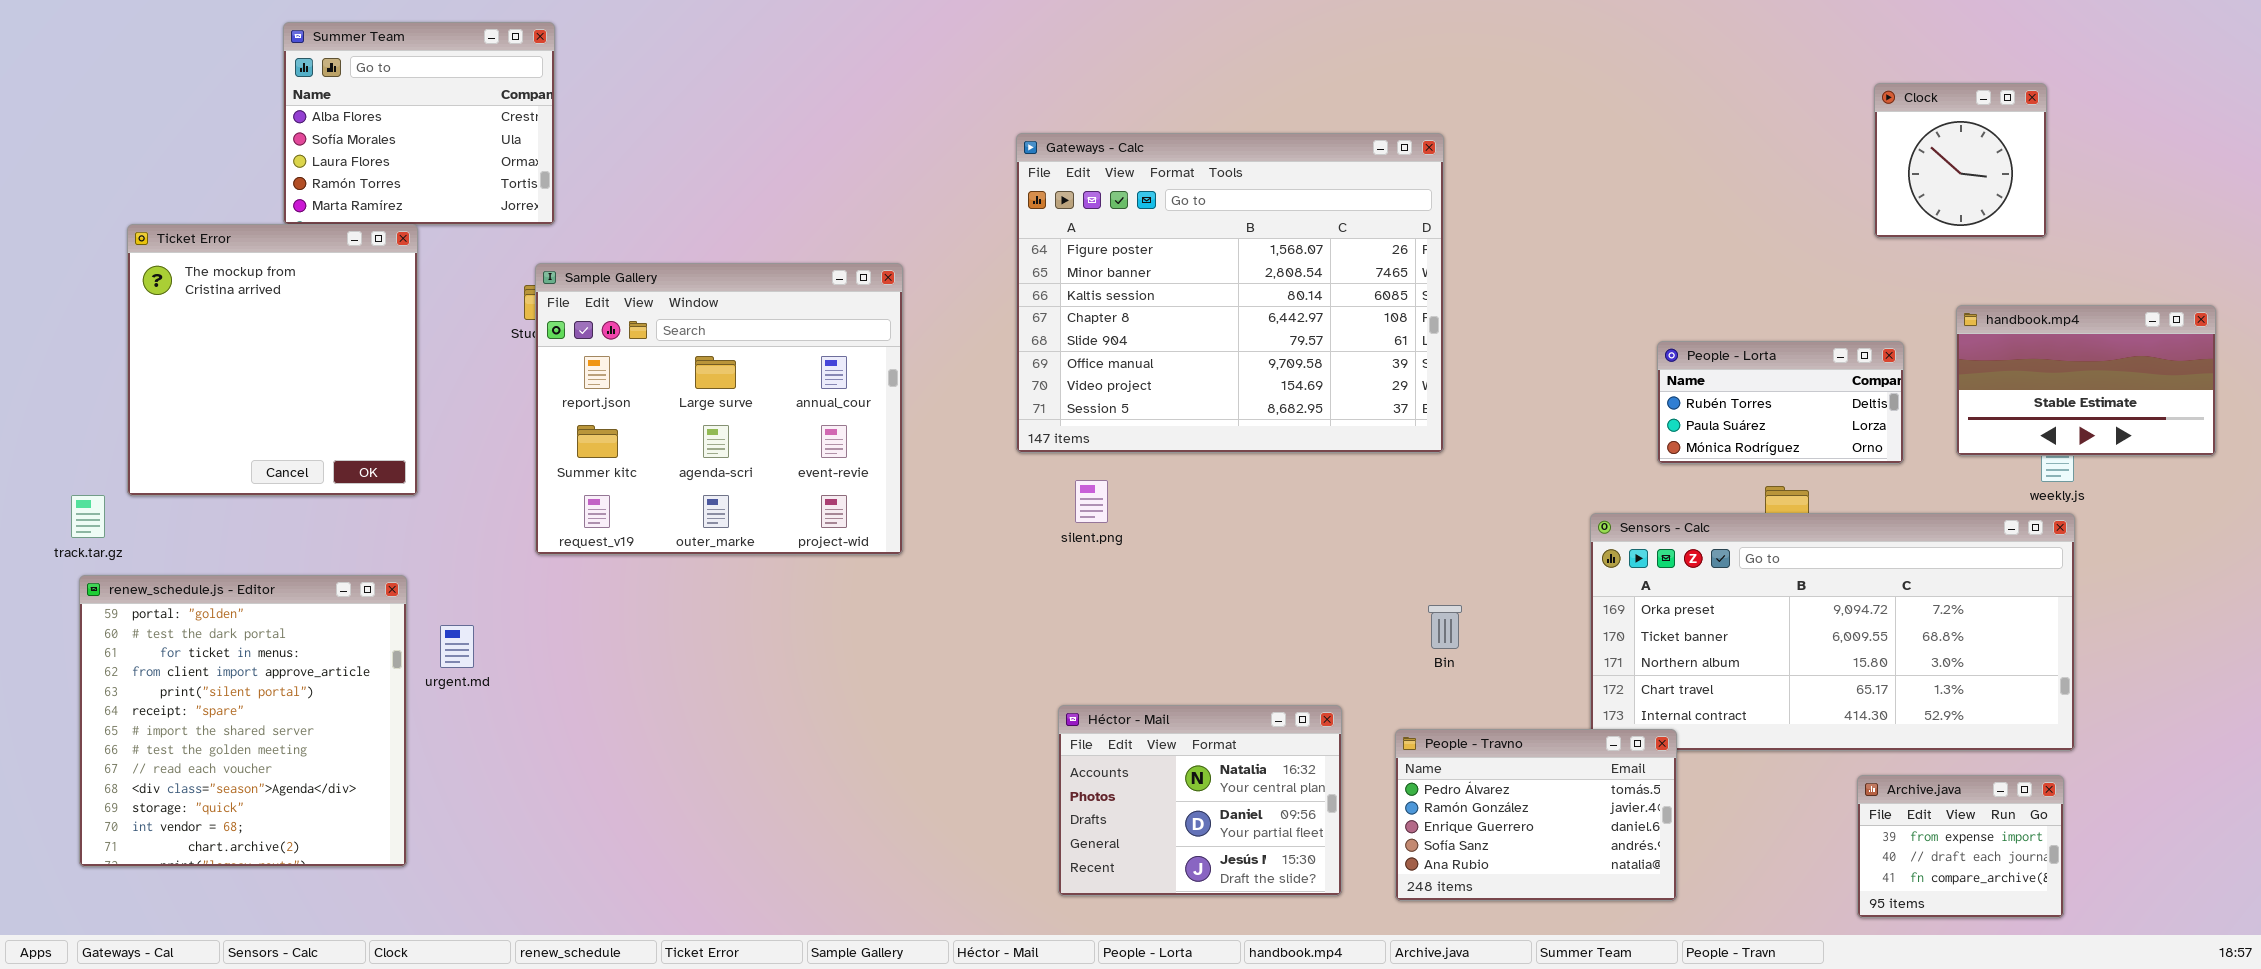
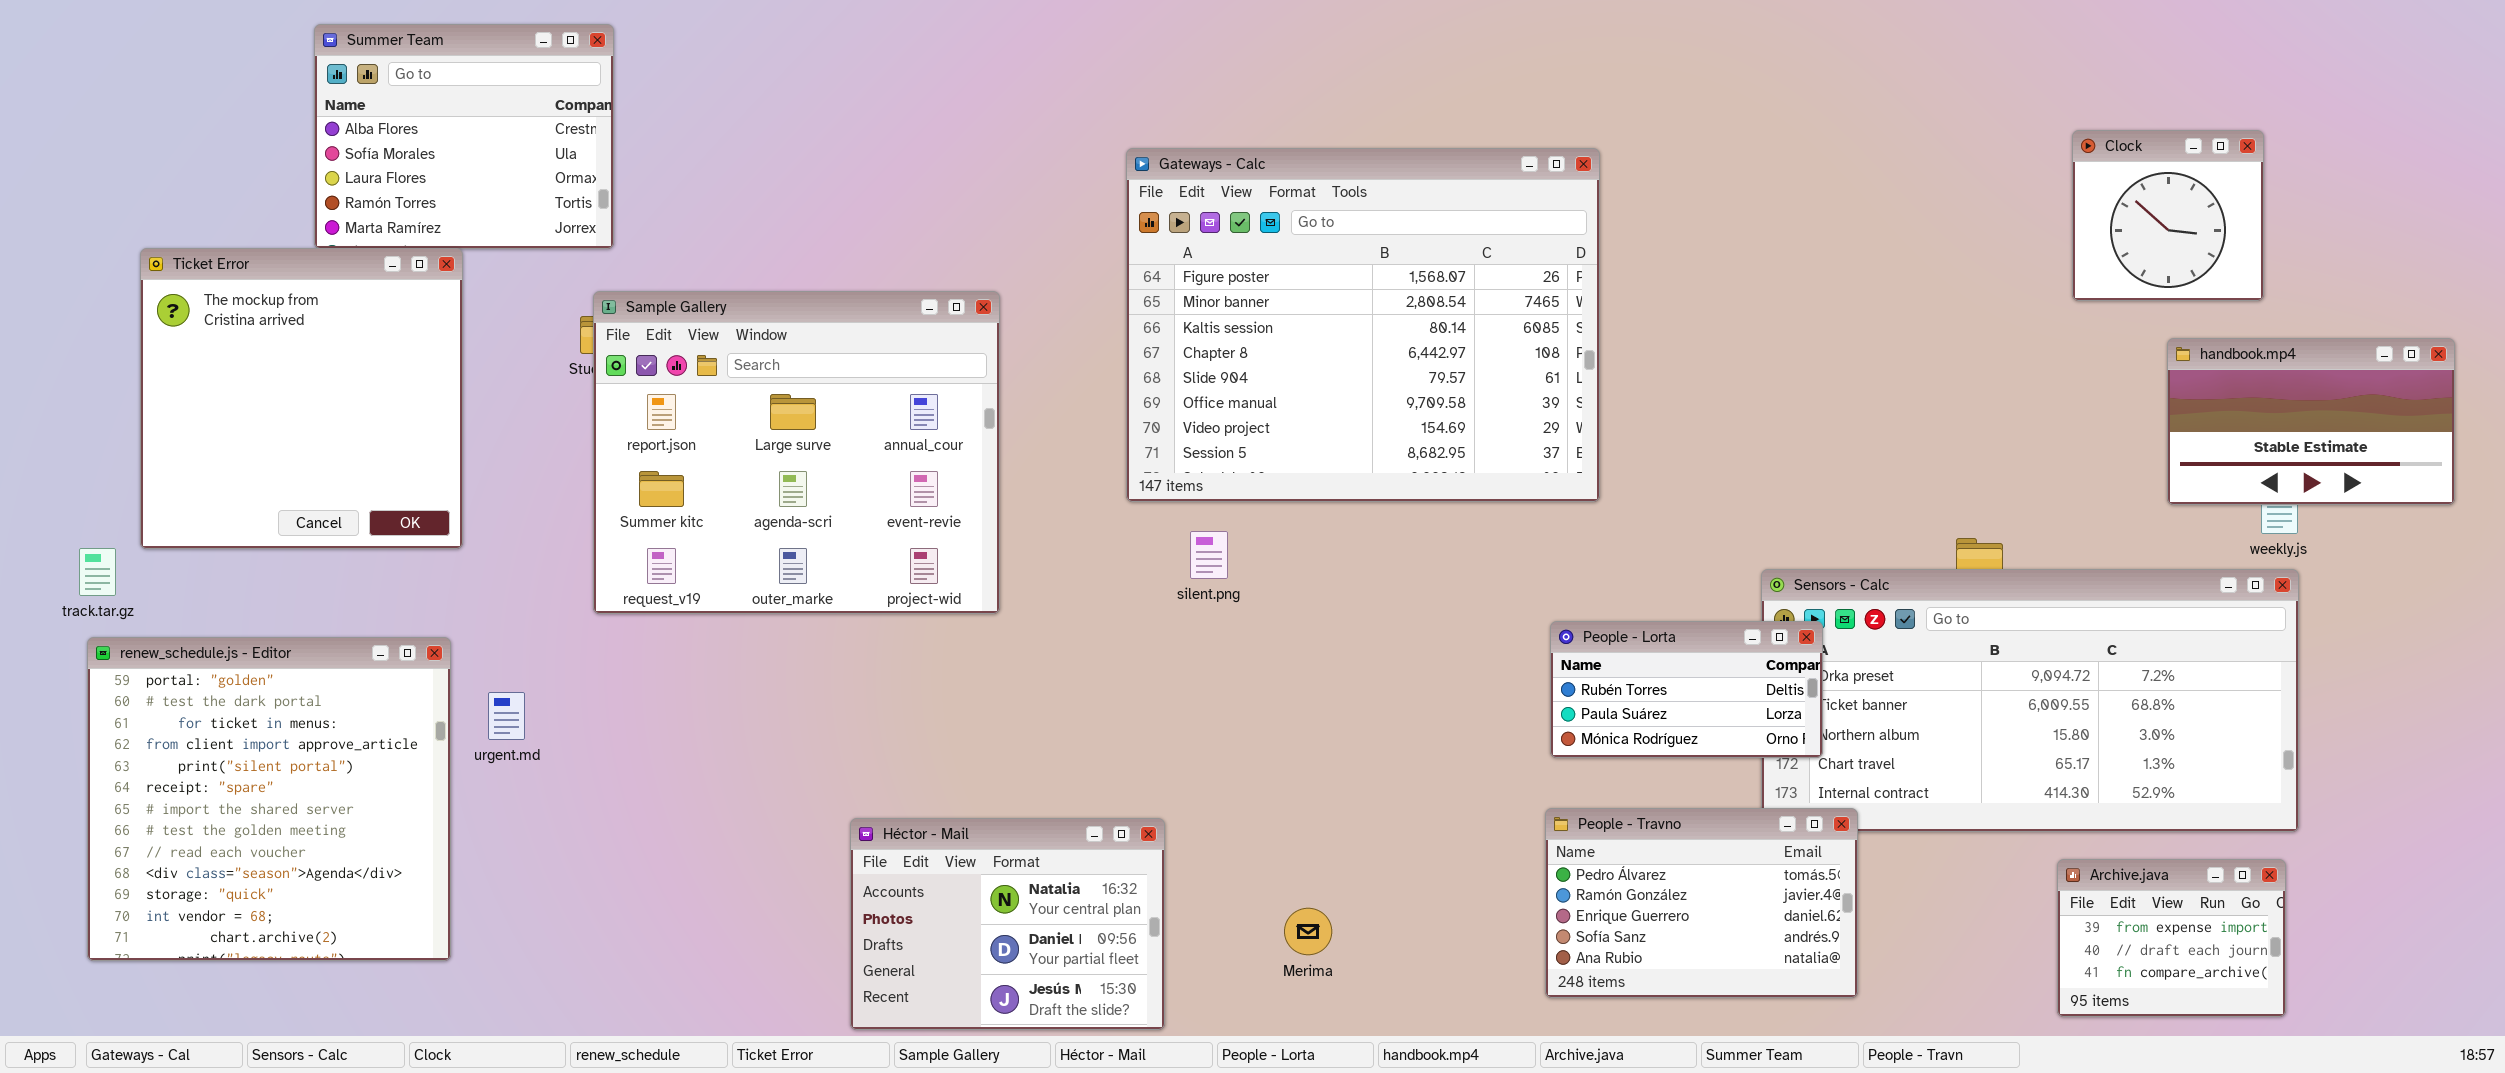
Clock: [1874,83,2047,238] -> [2072,130,2264,301], moved
People - Lorta: [1657,341,1904,464] -> [1550,621,1823,758], moved
Héctor - Mail: [1058,705,1342,896] -> [850,818,1165,1030], moved

